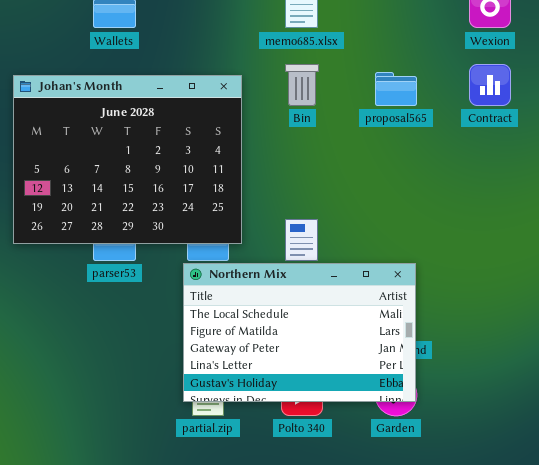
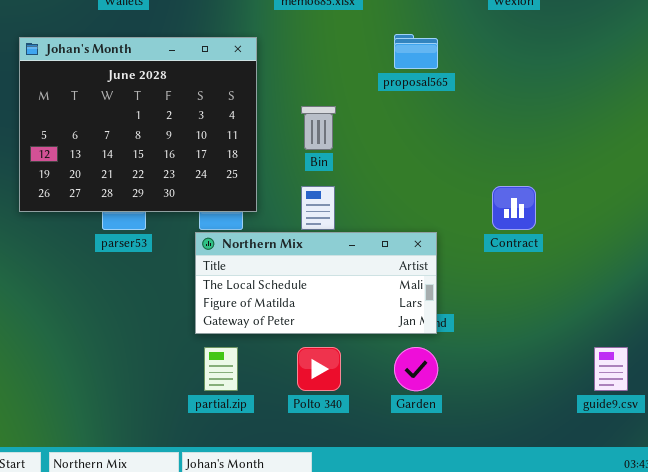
Bin: [285,64,319,106] -> [301,106,336,150], moved
Contract: [469,64,511,106] -> [492,186,536,230], moved
Northern Mix: [183,263,416,402] -> [195,232,437,334], resized

